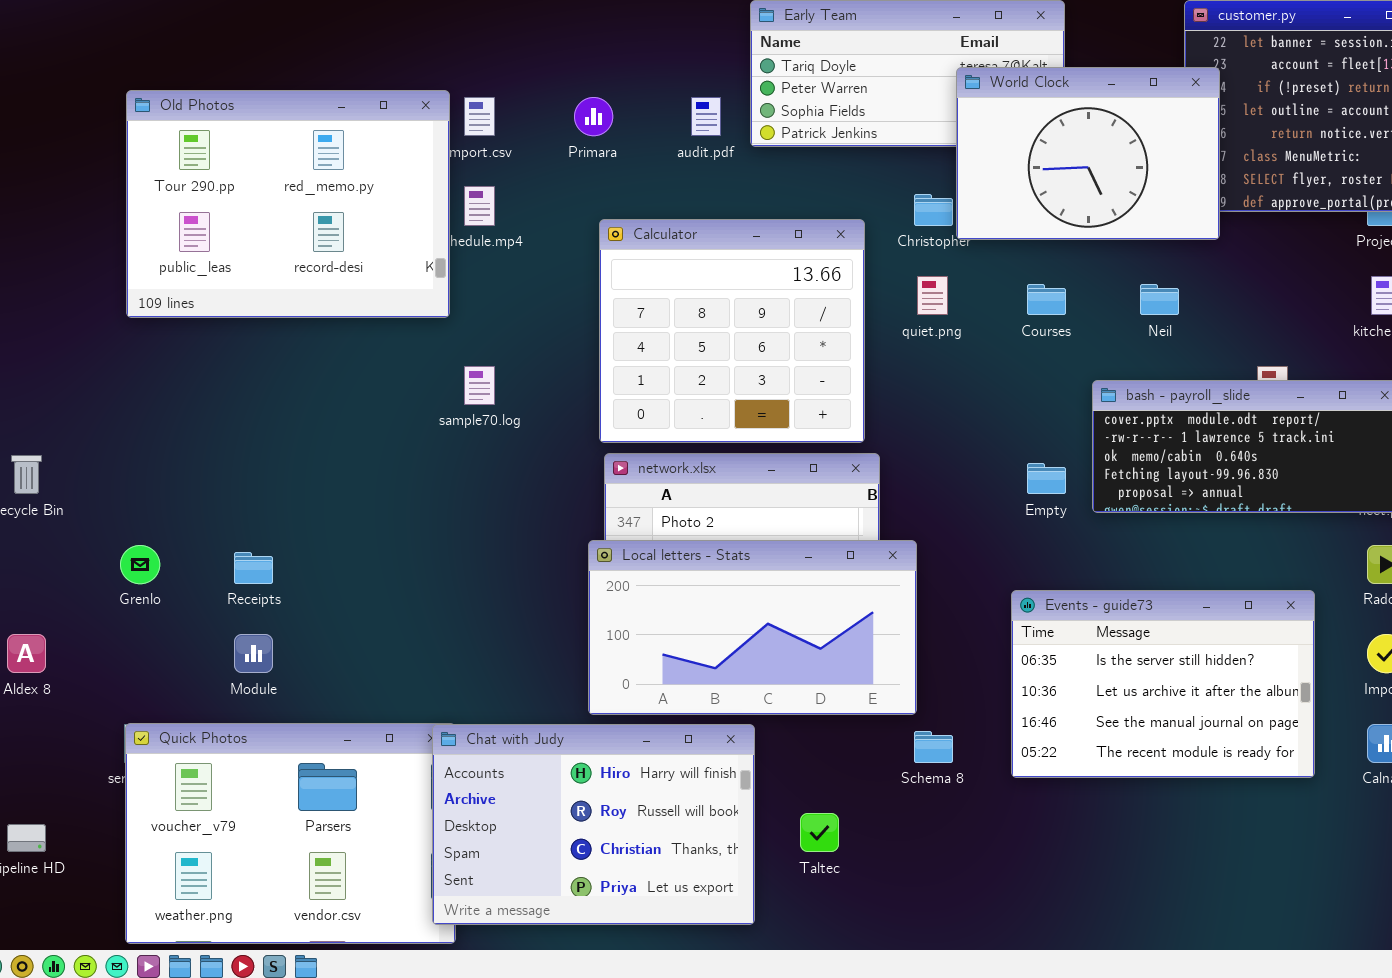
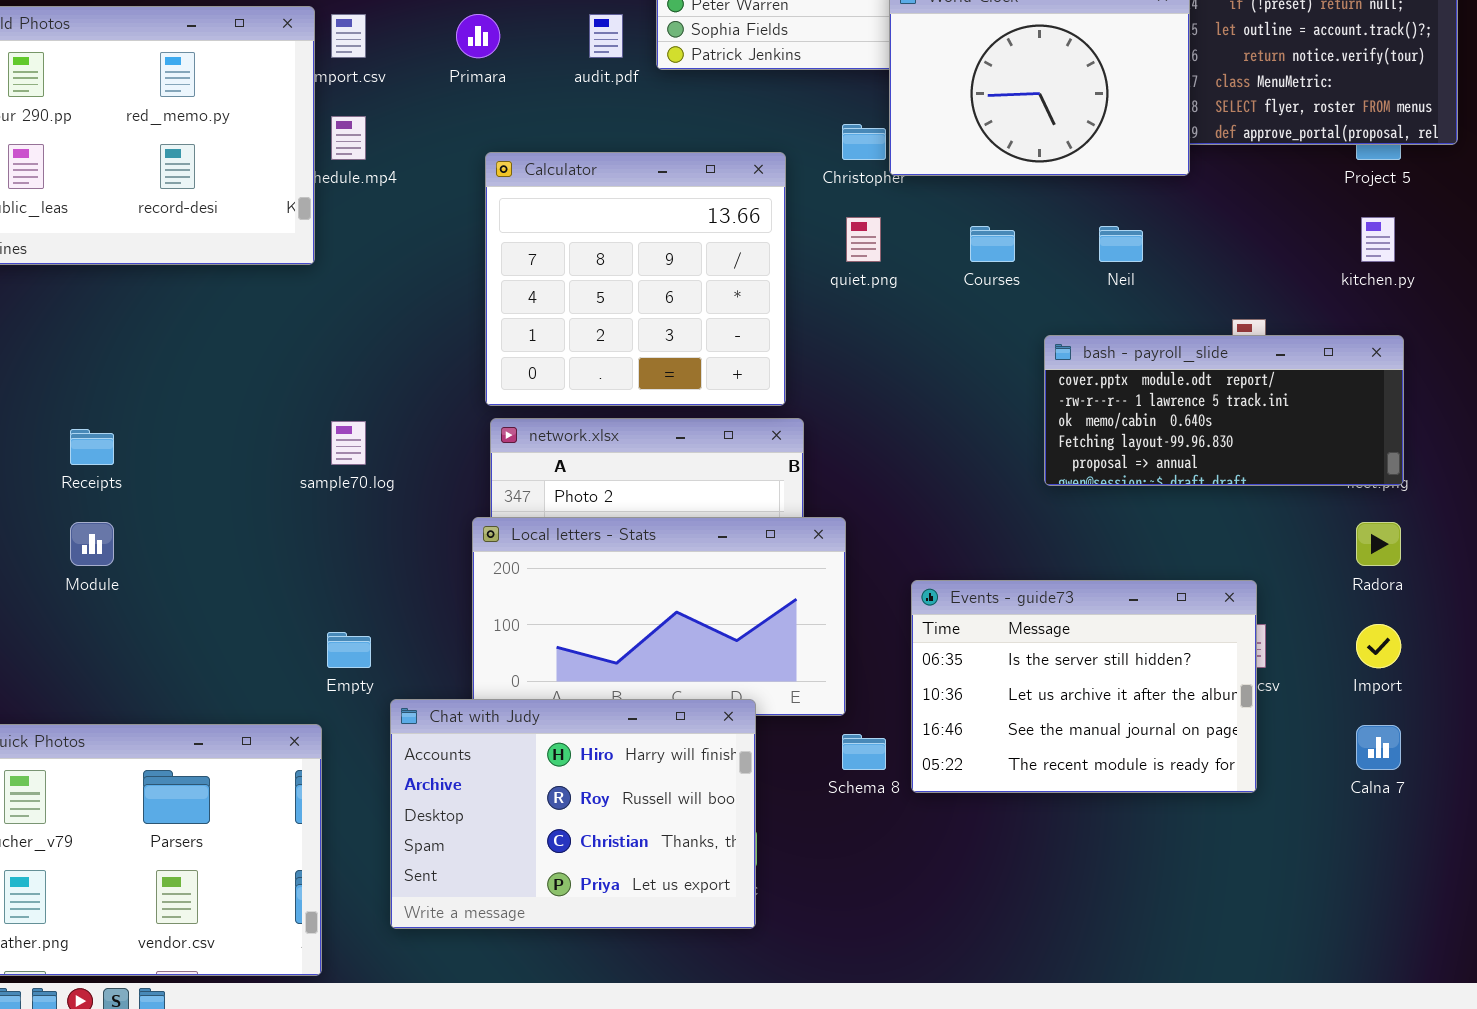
sample70.log: [464,366,495,405] -> [331,421,366,465], moved
Empty: [1027,463,1066,494] -> [327,632,371,668], moved
Receipts: [234,552,273,584] -> [70,429,114,465], moved
Events - guide73: [1011,590,1315,778] -> [911,580,1257,793], moved
Module: [234,634,273,673] -> [70,522,114,566], moved
Chat with Judy: [432,724,755,925] -> [390,699,756,929], moved

